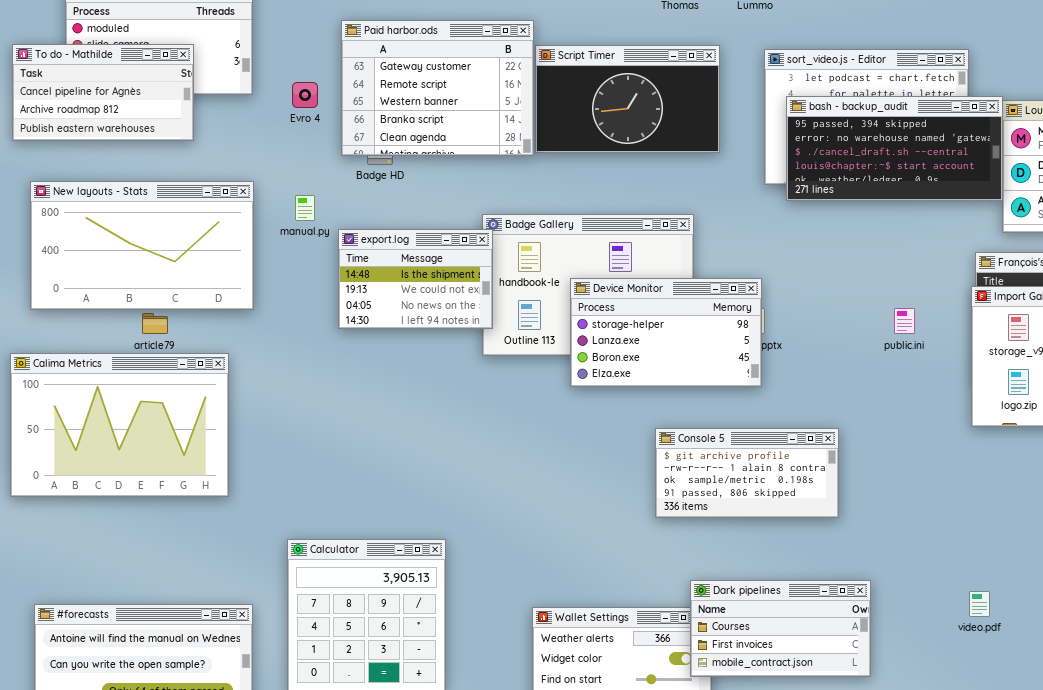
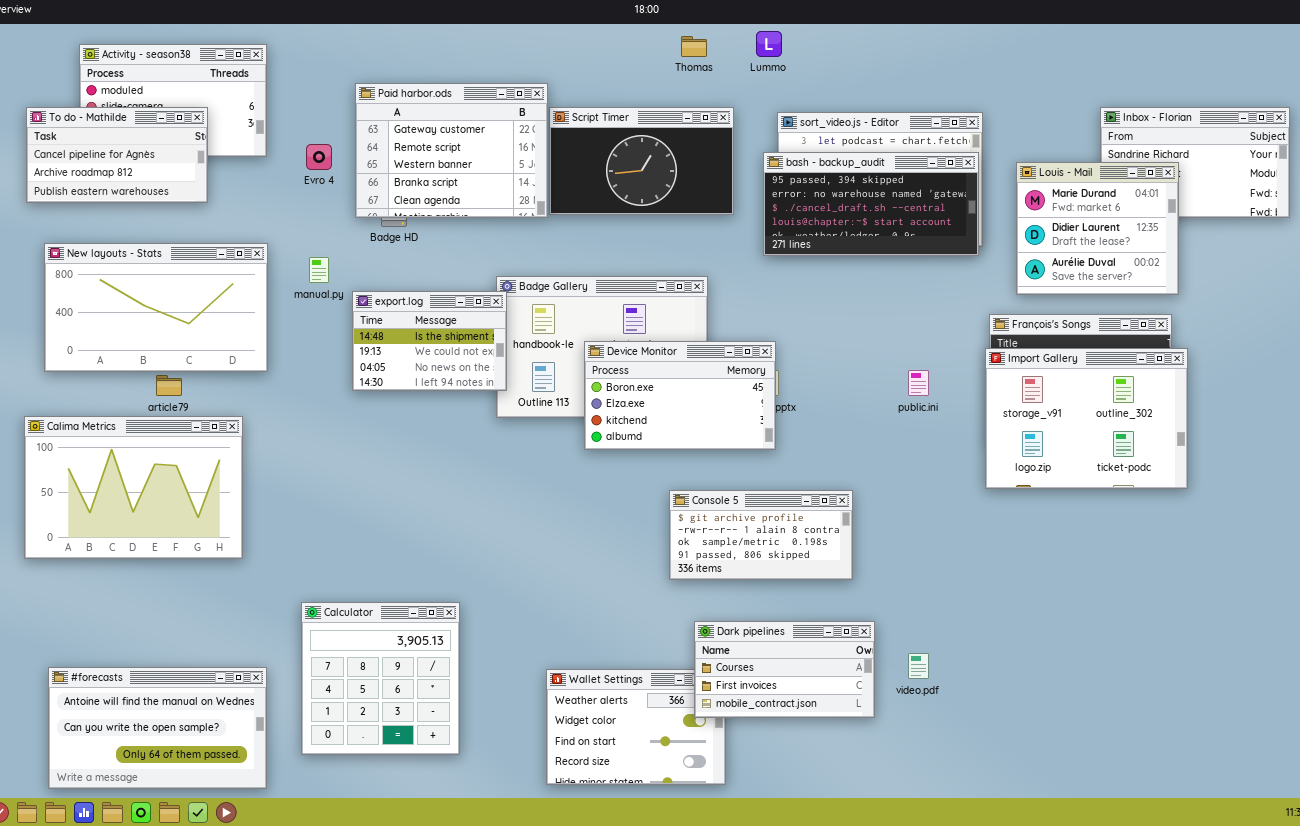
bash - backup_audit: [786,96,1003,201] -> [763,152,979,256], moved
Device Monitor: [570,278,762,387] -> [584,341,776,450], scrolled down 2 rows
Dark pipelines: [690,580,871,677] -> [694,621,875,718], moved
video.pdf: [969,591,990,617] -> [908,653,929,679], moved

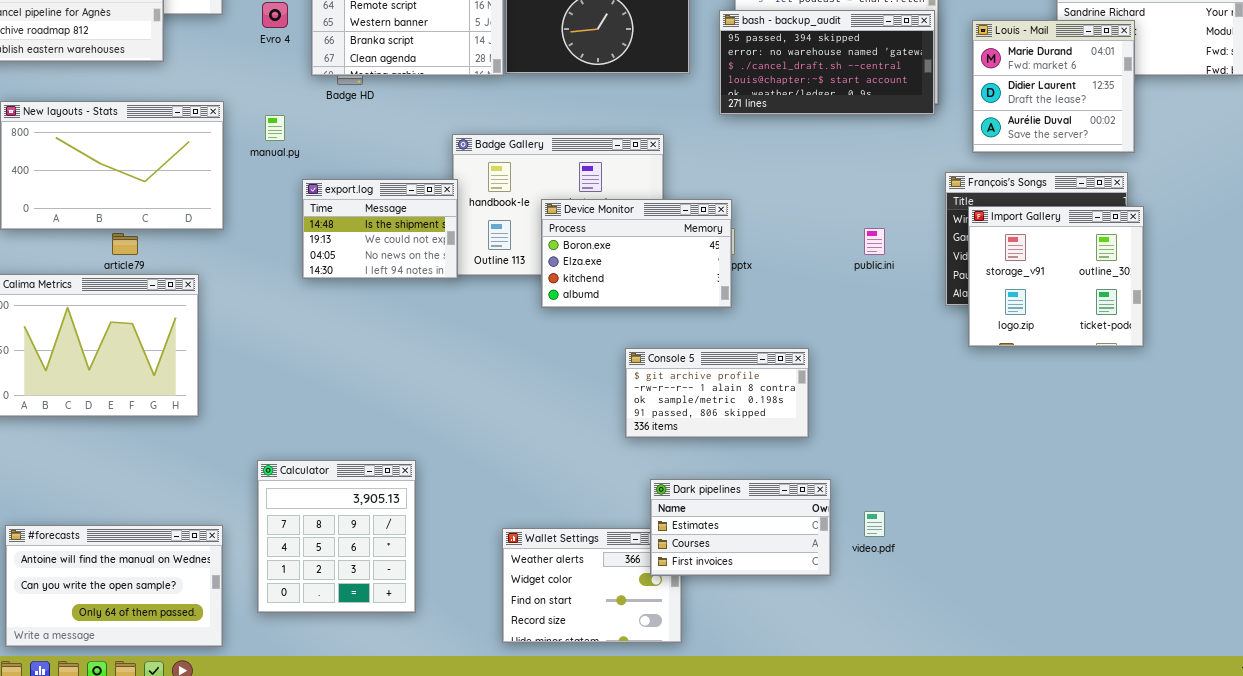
export.log: [352,291,507,391] -> [302,179,458,279], moved
Import Gallery: [985,348,1188,489] -> [968,206,1144,347], resized
Dark pipelines: [694,621,875,718] -> [650,479,831,576], scrolled up 1 row

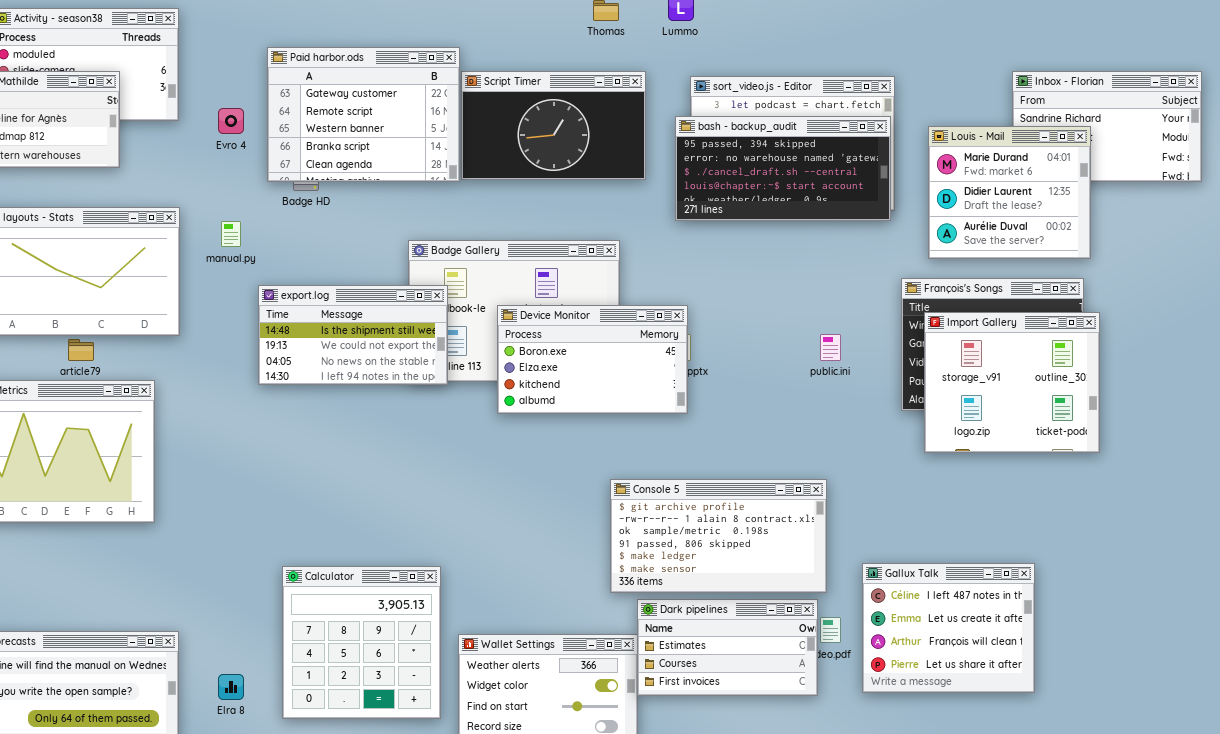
export.log: [302,179,458,279] -> [258,285,448,385], resized
Console 5: [625,348,809,438] -> [610,479,827,593], moved, resized
Gallux Talk: none -> [862,563,1035,693], opened
Calculator: [257,460,416,613] -> [282,566,441,719], moved
Dark pipelines: [650,479,831,576] -> [637,599,818,696], moved

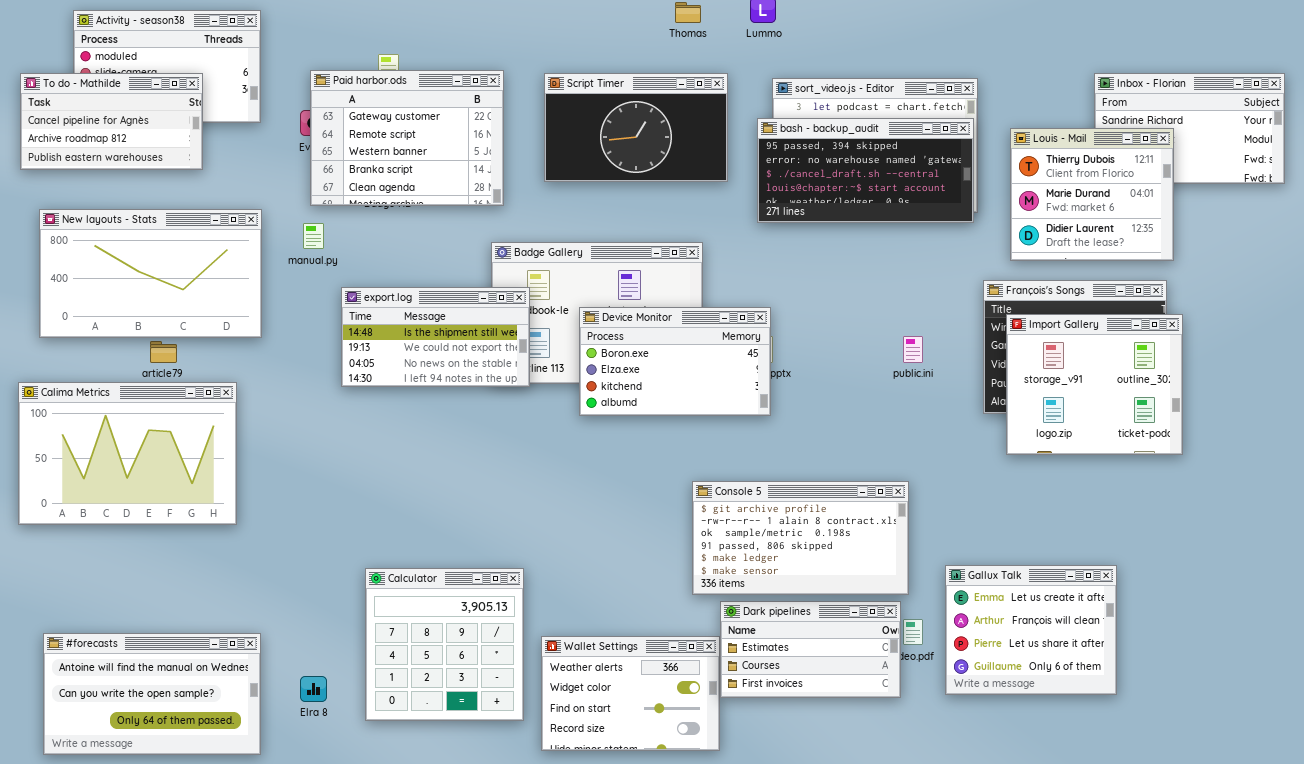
Paid harbor.ods: [267,47,460,182] -> [310,70,504,206], moved
Louis - Mail: [928,126,1091,259] -> [1010,128,1174,261], scrolled up 1 row
Gallux Talk: [862,563,1035,693] -> [945,565,1117,695], scrolled down 1 row

